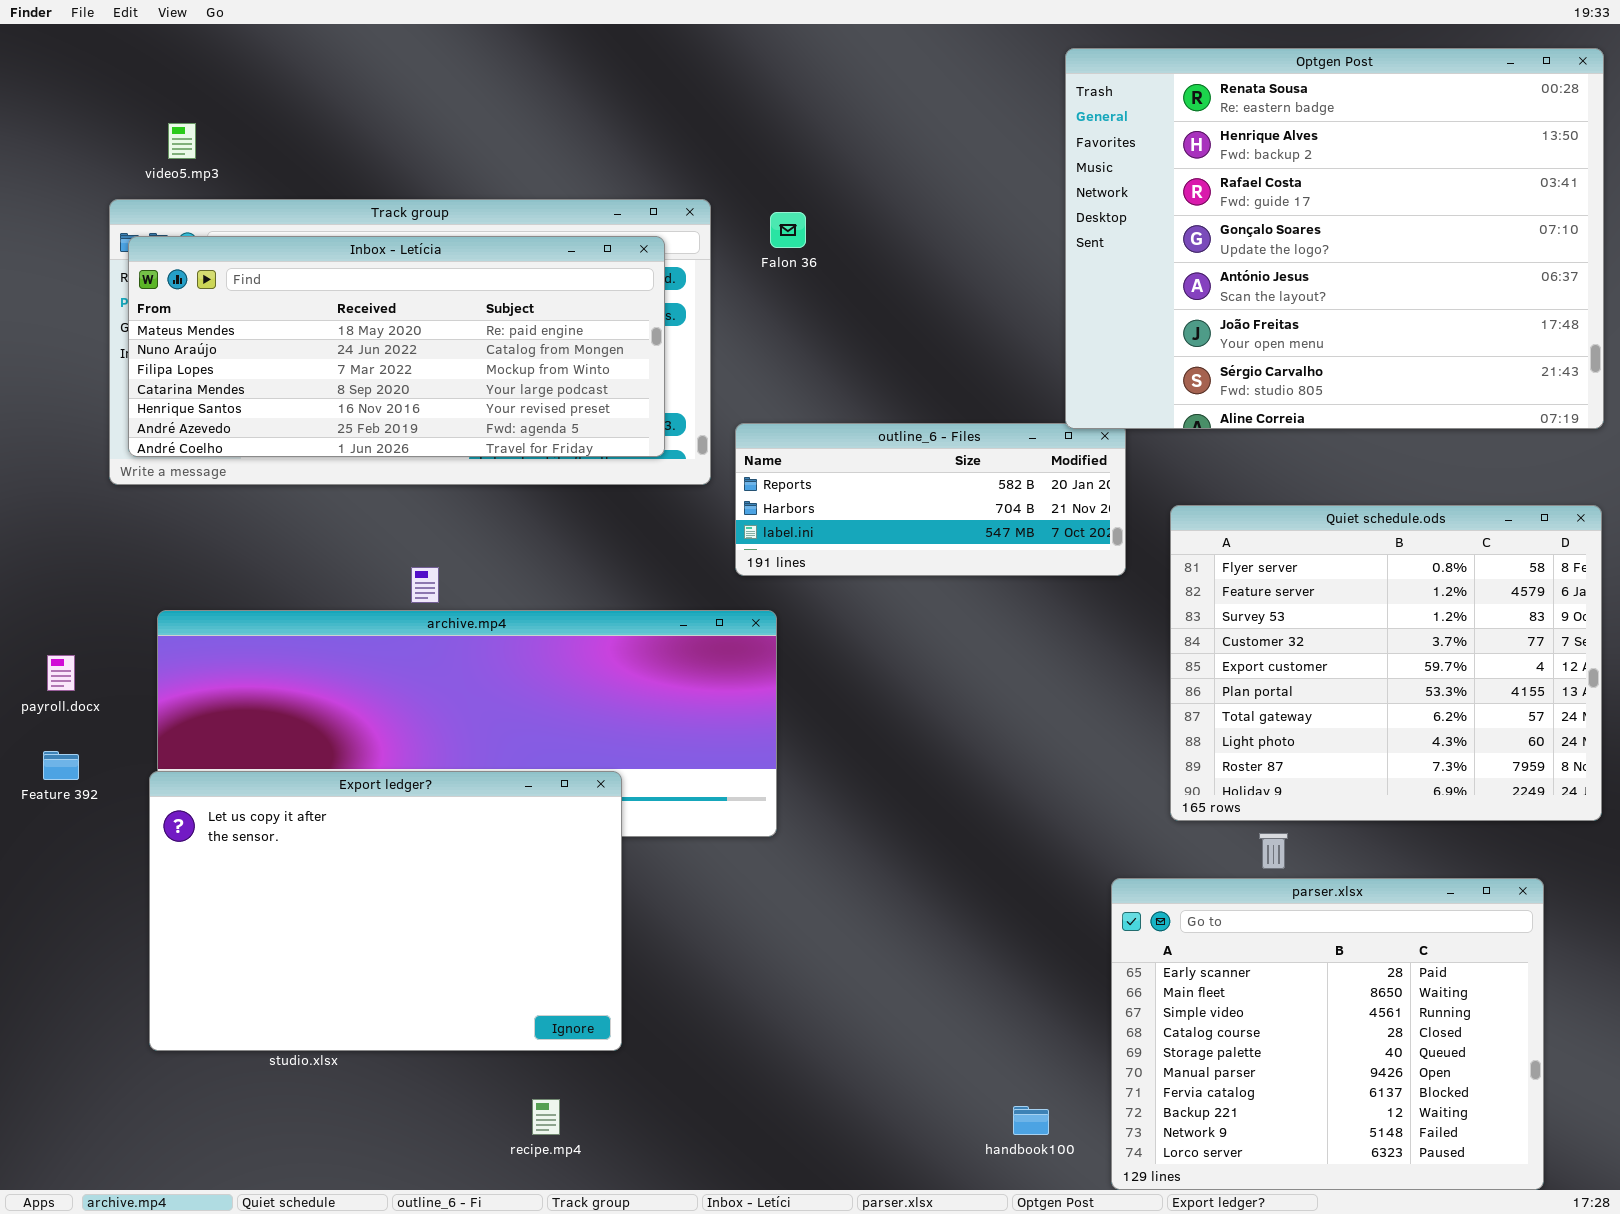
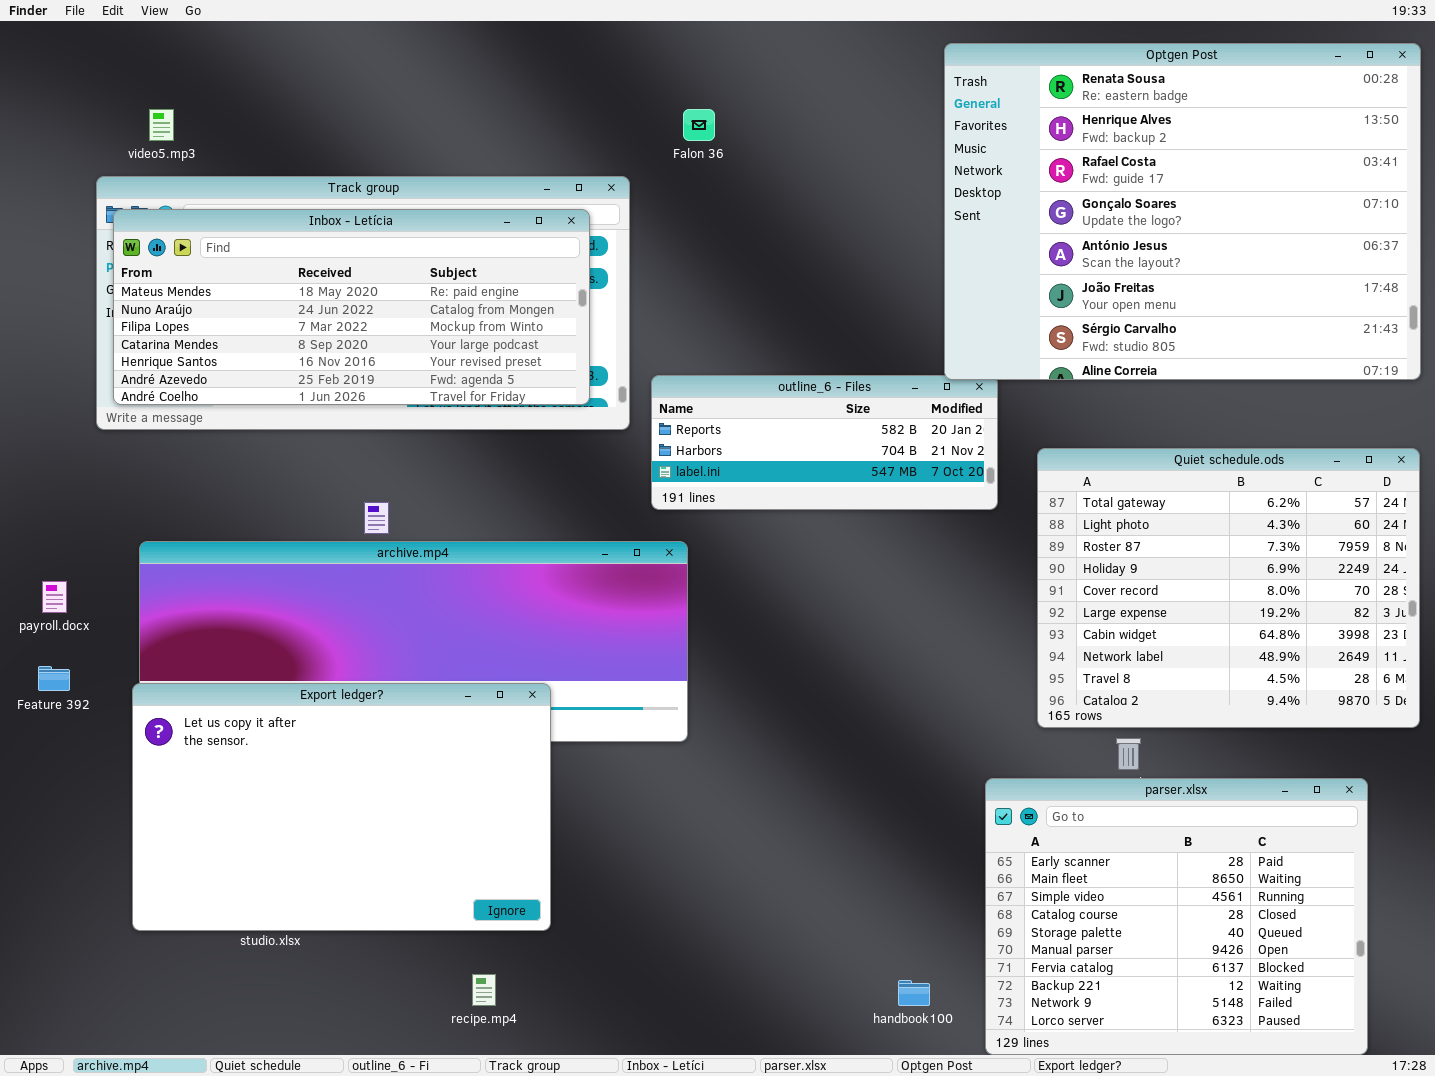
Falon 36: [770,212,806,248] -> [683,109,715,141], moved
Quiet schedule.ods: [1170,505,1602,821] -> [1037,448,1420,728], scrolled down 6 rows

